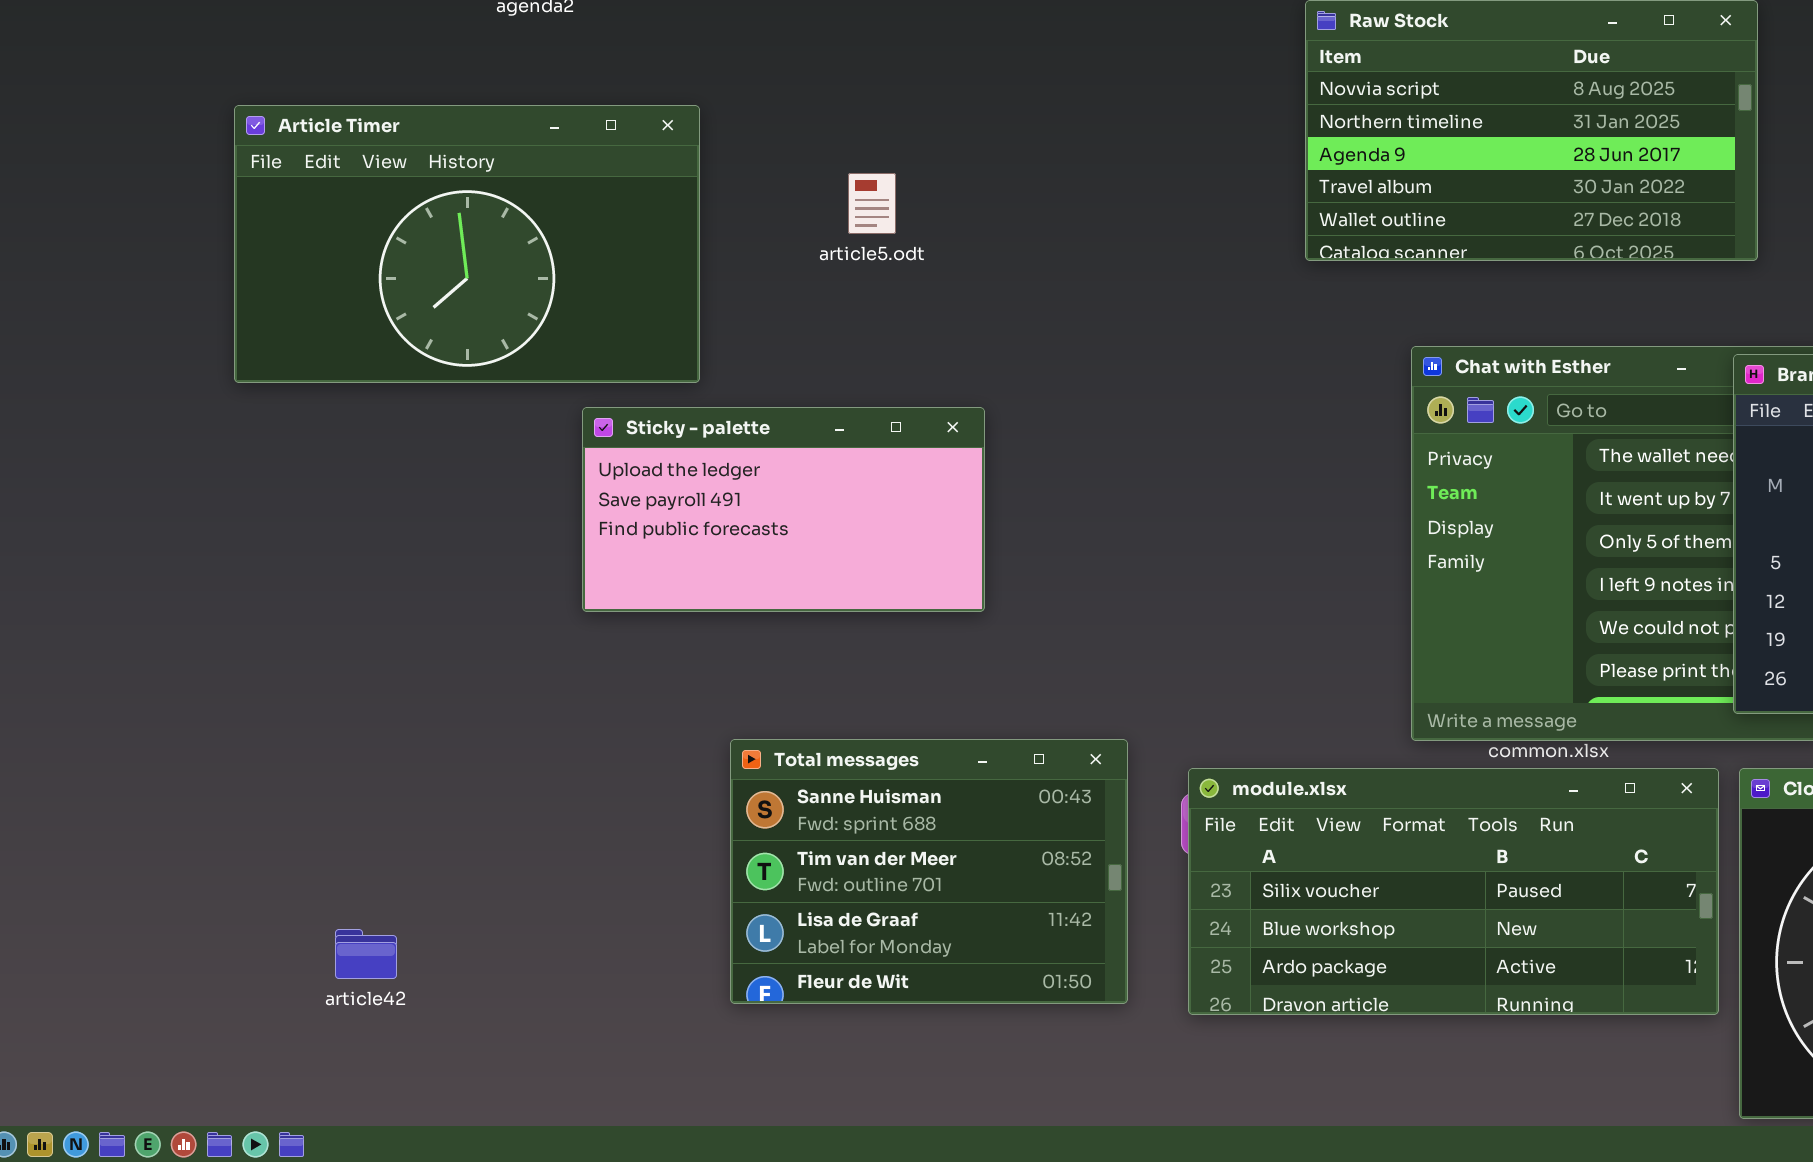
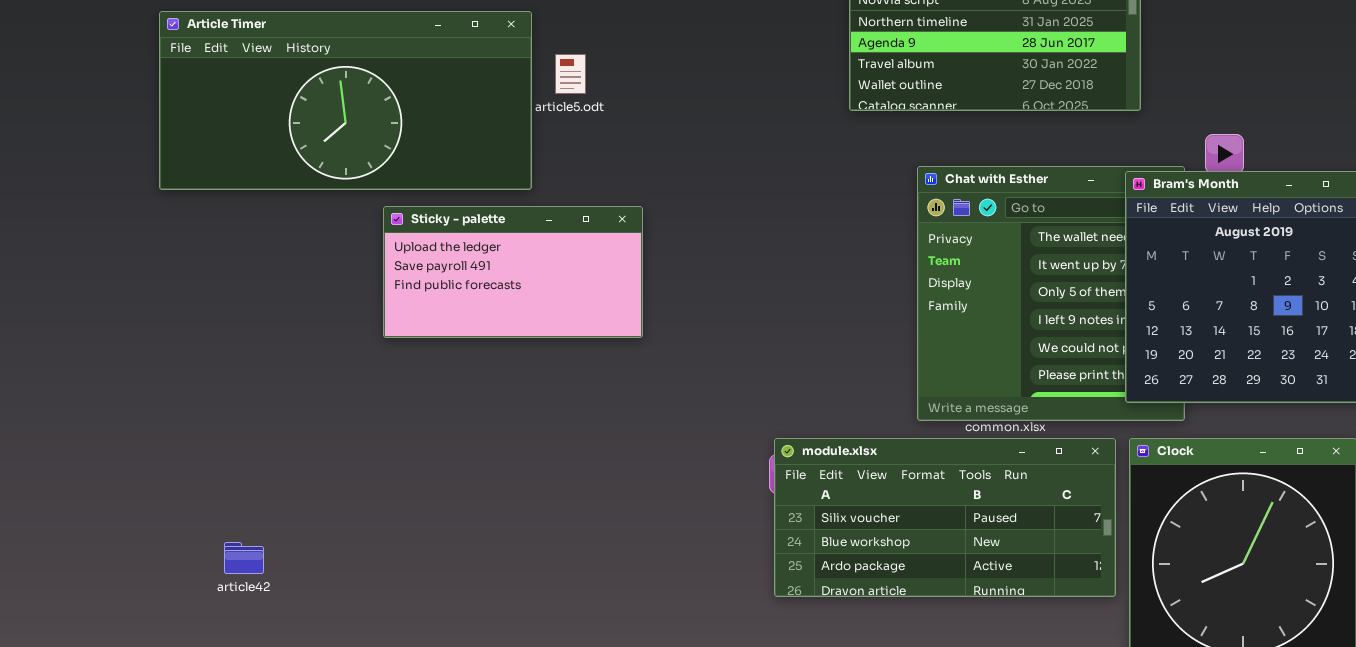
Article Timer: [234,105,700,383] -> [159,11,532,190], resized
Total messages: [730,739,1128,1004] -> none, closed

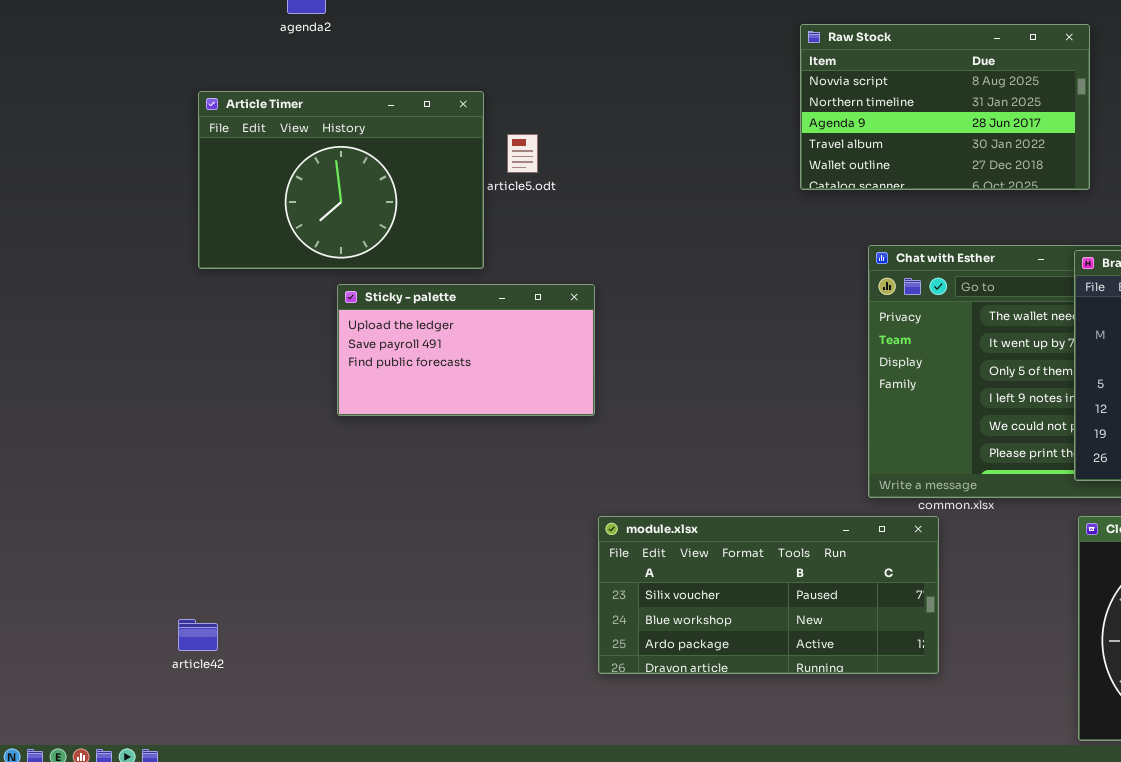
Article Timer: [159,11,532,190] -> [198,91,484,269], resized
module.xlsx: [774,438,1116,597] -> [598,516,939,674], moved

